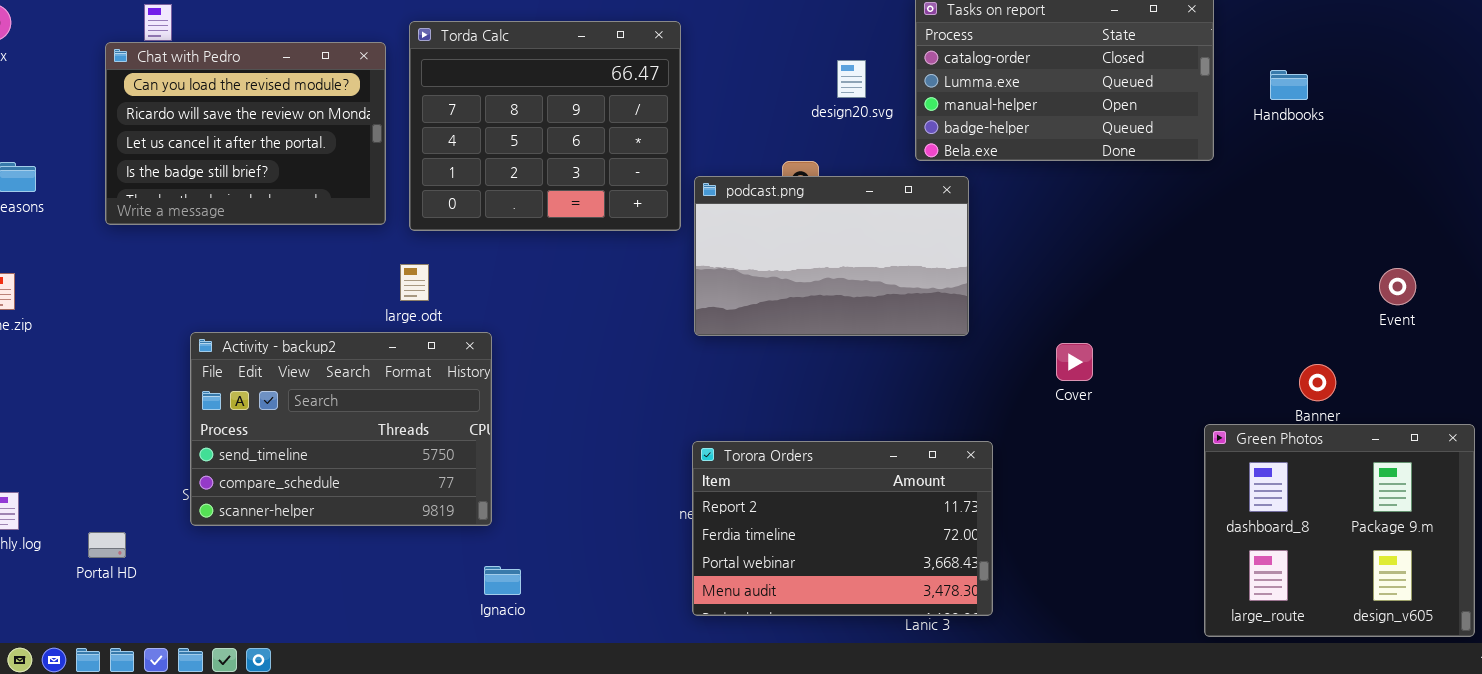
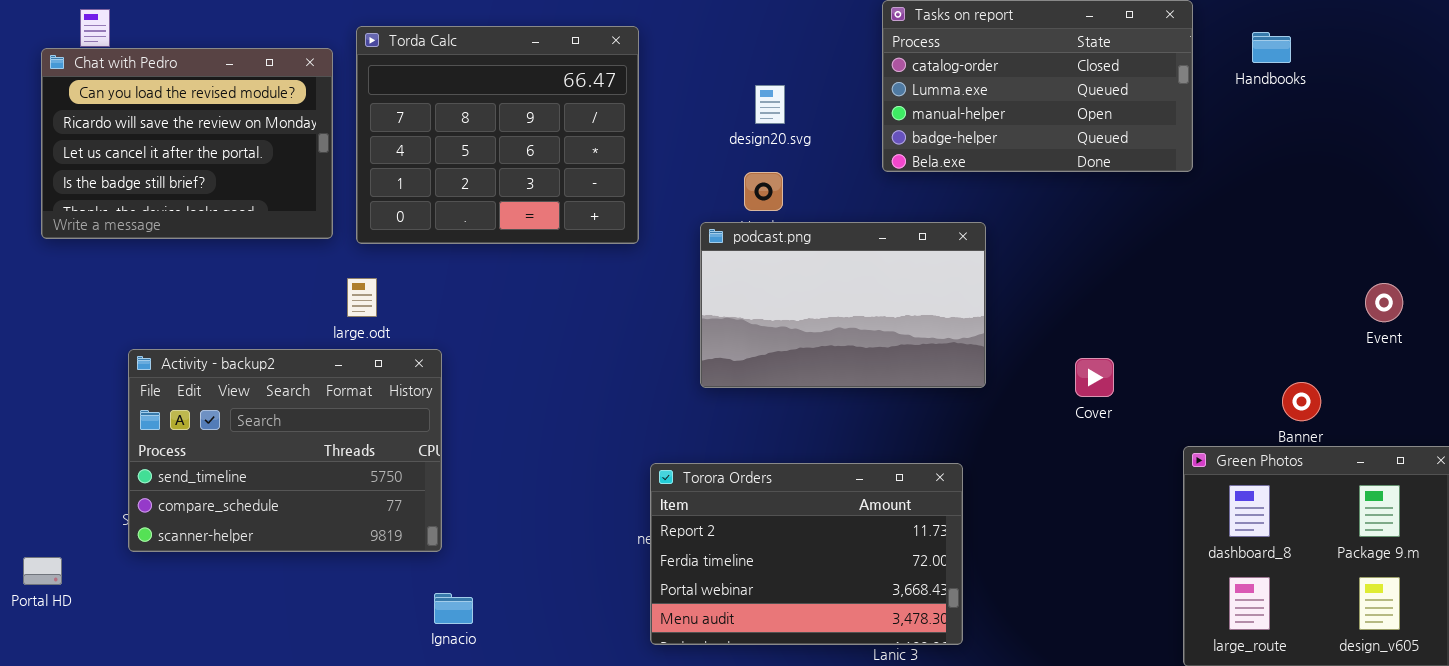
design20.svg: [837,60,866,98] -> [755,85,785,124], moved
Handbooks: [1270,70,1308,100] -> [1252,32,1291,63], moved
podcast.png: [694,176,969,336] -> [700,222,986,388], moved
Cover: [1056,343,1093,381] -> [1075,358,1114,397], moved

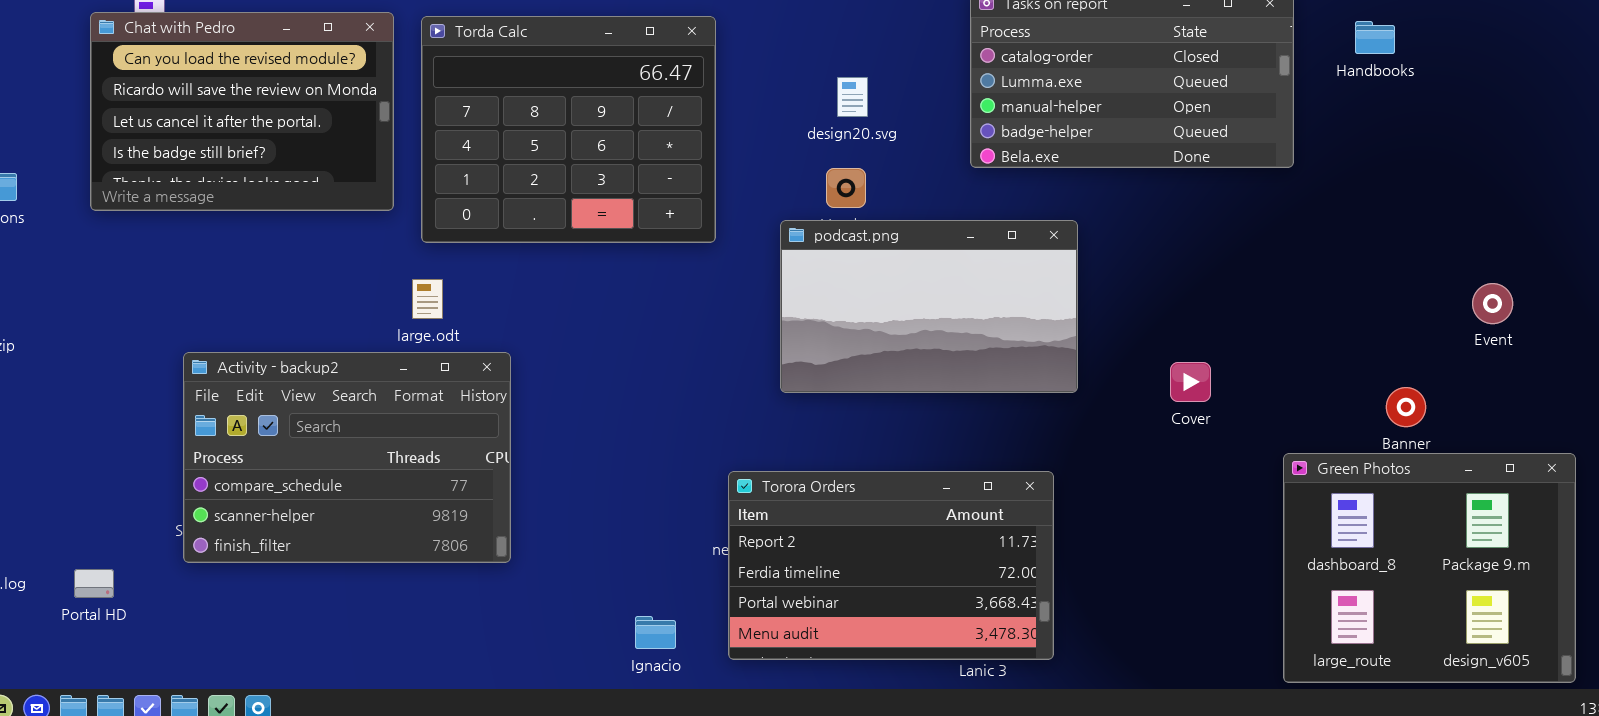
Chat with Pedro: [41,48,333,239] -> [90,12,394,211], moved
Activity - backup2: [128,349,442,552] -> [183,352,511,563], scrolled down 1 row
Ignacio: [434,593,473,624] -> [635,616,676,649], moved

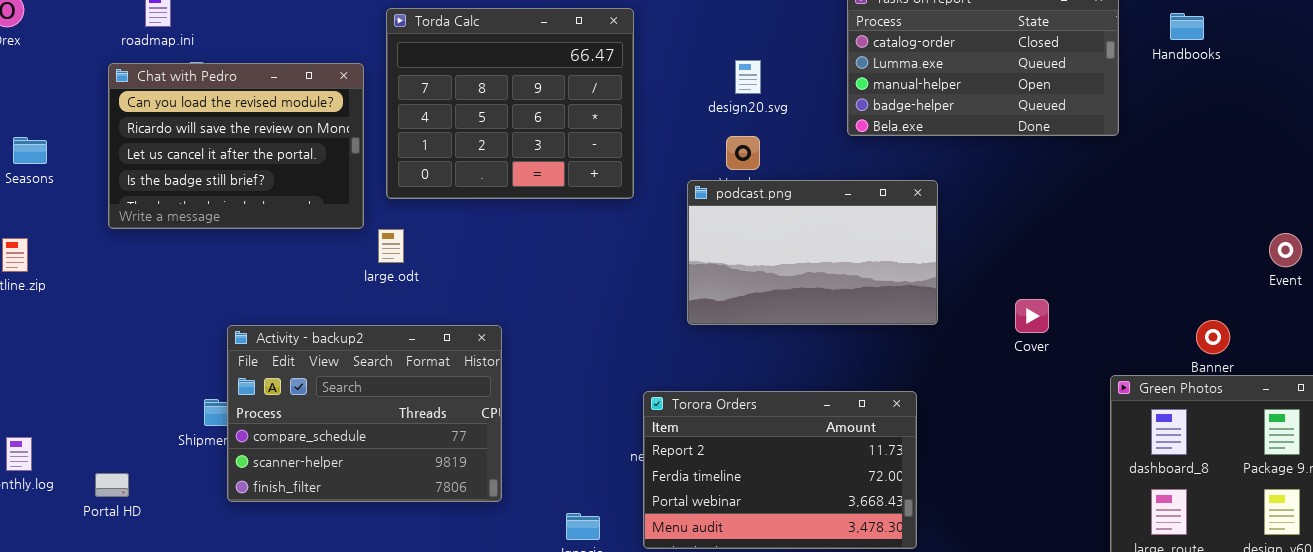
Chat with Pedro: [90,12,394,211] -> [108,63,364,229], moved
Activity - backup2: [183,352,511,563] -> [227,325,502,502], moved

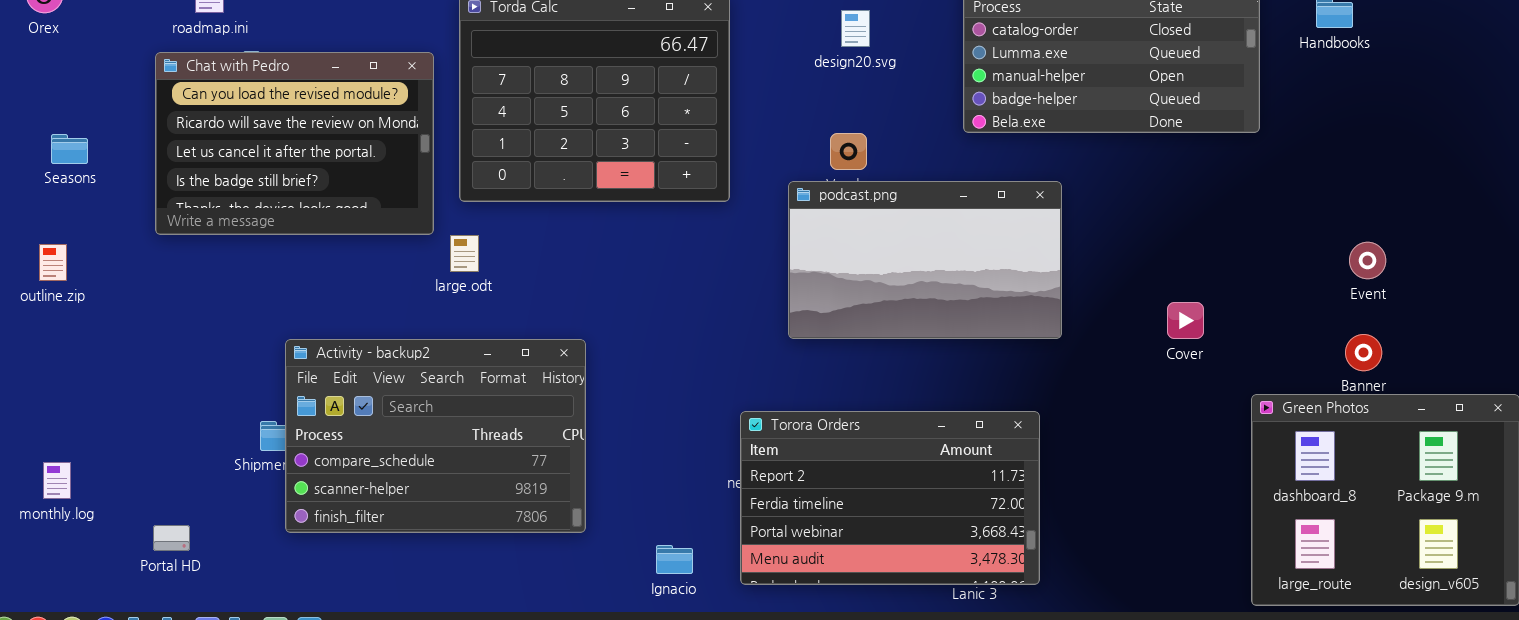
design20.svg: [735,60,761,94] -> [841,10,870,47], moved
Event: [1269,233,1302,267] -> [1349,242,1386,279], moved
Cover: [1015,299,1049,333] -> [1167,302,1204,339], moved
Portal HD: [95,473,129,497] -> [153,525,190,551], moved

